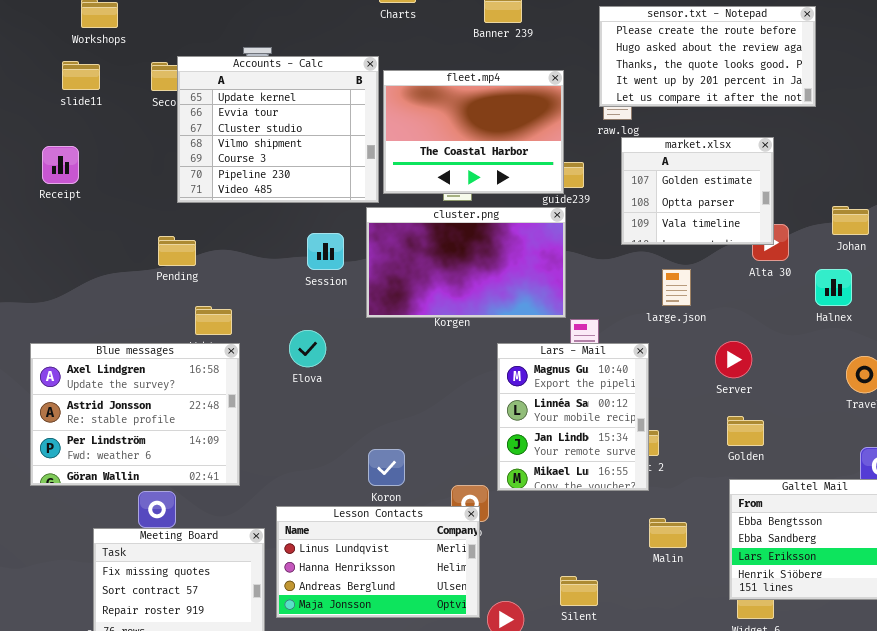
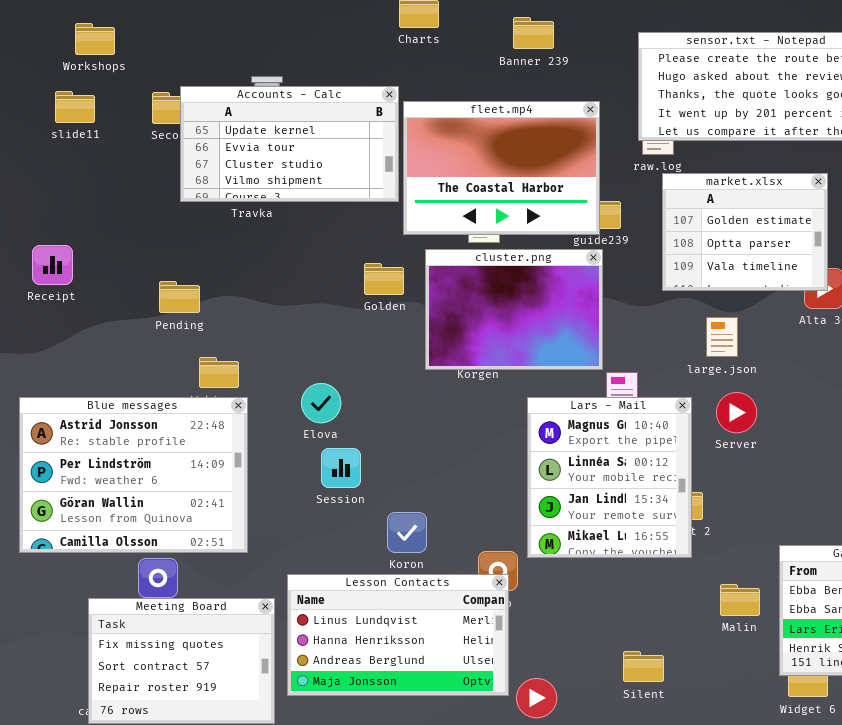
Accounts - Calc: [177,56,379,203] -> [180,86,399,202], resized
Receipt: [42,146,79,184] -> [32,245,73,285], moved
cluster.png: [366,207,566,318] -> [425,249,603,370], resized
Session: [307,233,344,270] -> [321,448,361,488], moved
Server: [715,341,752,378] -> [716,392,757,433], moved
Blue messages: [30,343,240,486] -> [19,397,248,553], scrolled down 1 row
Golden: [727,416,764,446] -> [364,263,404,295], moved
Malin: [649,518,687,548] -> [720,584,760,616], moved
Silent: [560,576,598,606] -> [623,651,664,682], moved

